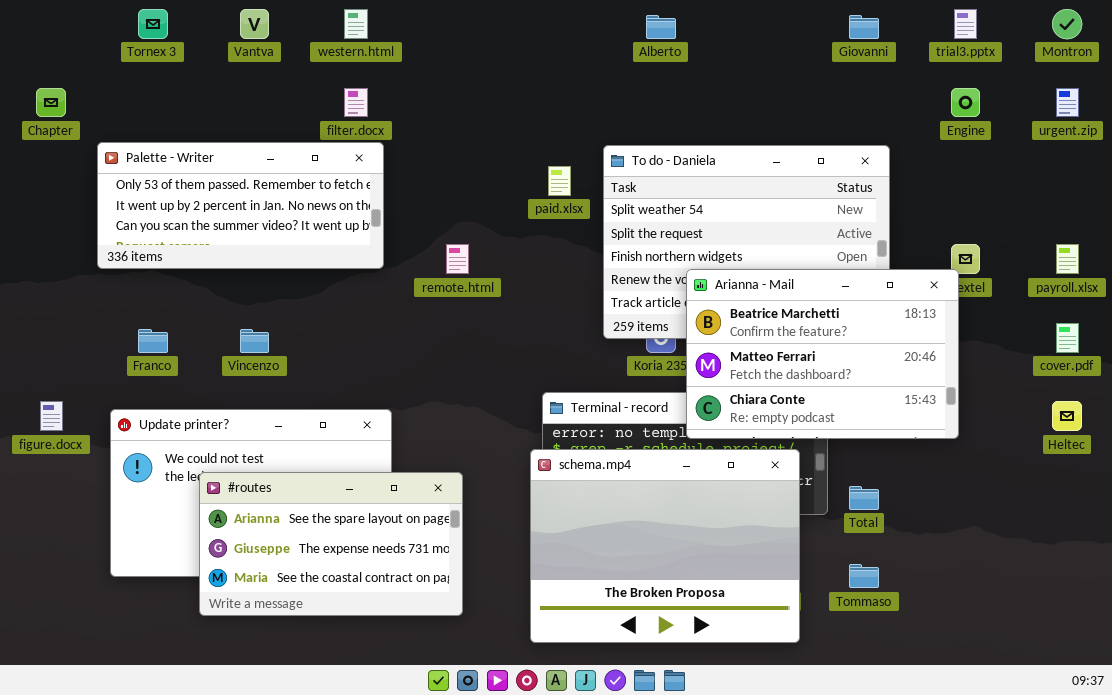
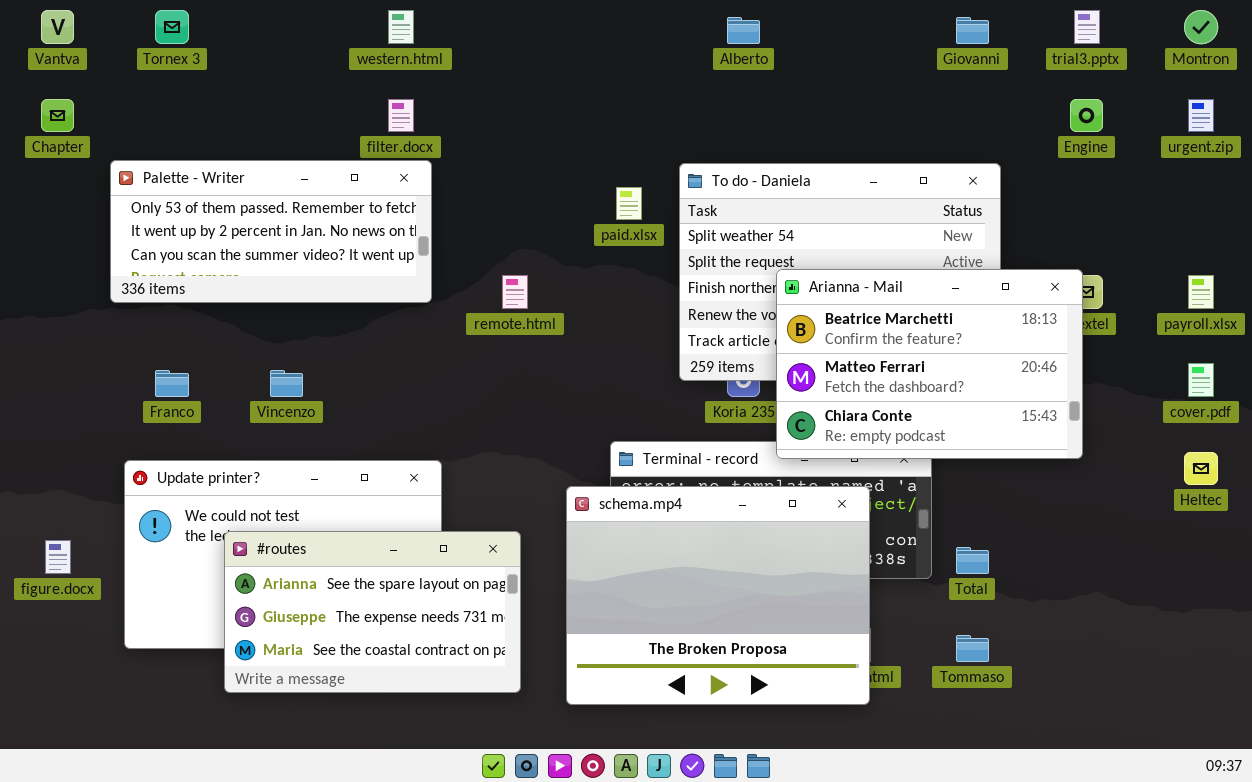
Vantva: [240,9,269,39] -> [41,10,74,44], moved
Arianna - Mail: [686,269,959,439] -> [776,269,1083,459], moved
figure.docx: [40,401,63,431] -> [45,540,71,574], moved
schema.mp4: [530,449,800,643] -> [566,486,870,705], moved

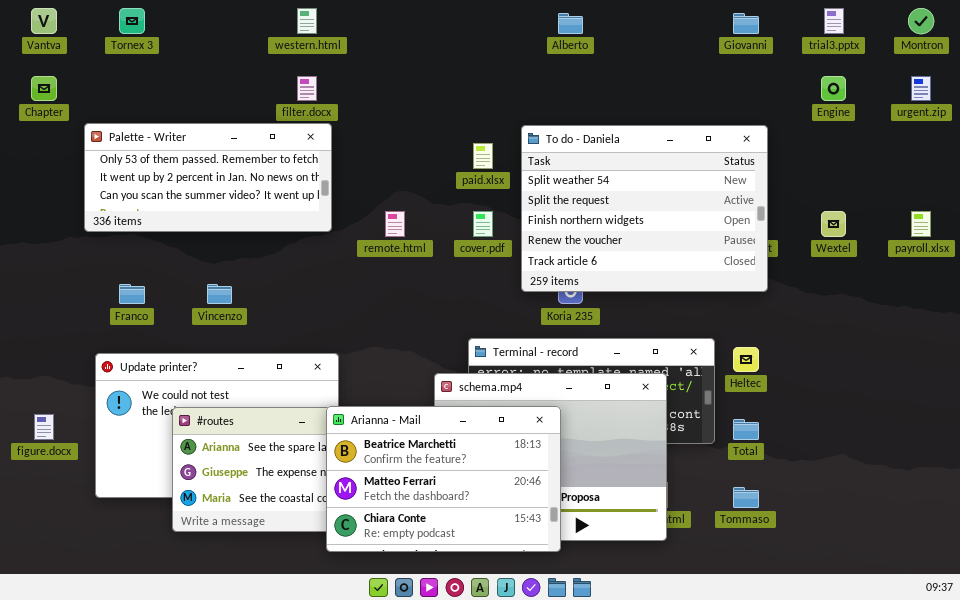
Arianna - Mail: [776,269,1083,459] -> [326,406,561,552], moved
cover.pdf: [1188,363,1214,397] -> [473,211,493,237], moved
Heltec: [1184,452,1218,485] -> [733,347,759,372], moved

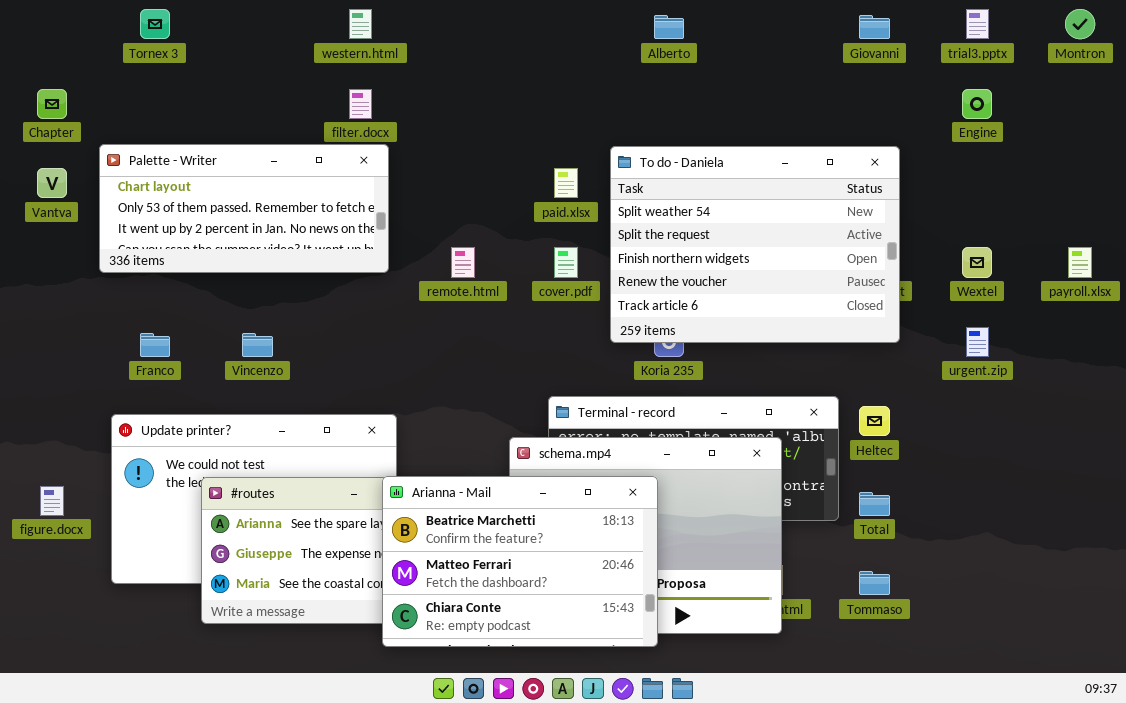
Vantva: [31,8,57,34] -> [37,168,67,198], moved
urgent.zip: [911,76,931,101] -> [966,327,989,357], moved
Palette - Writer: [84,123,332,232] -> [99,144,389,273], scrolled up 1 row

